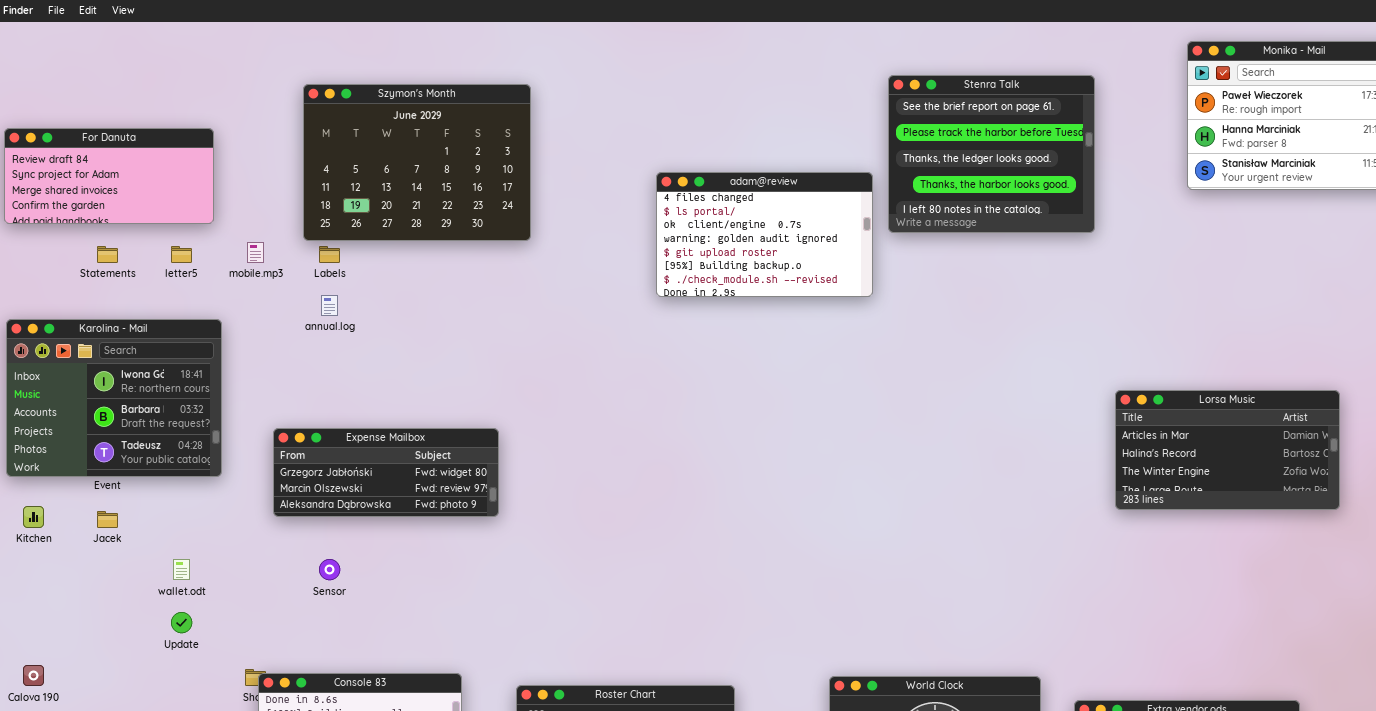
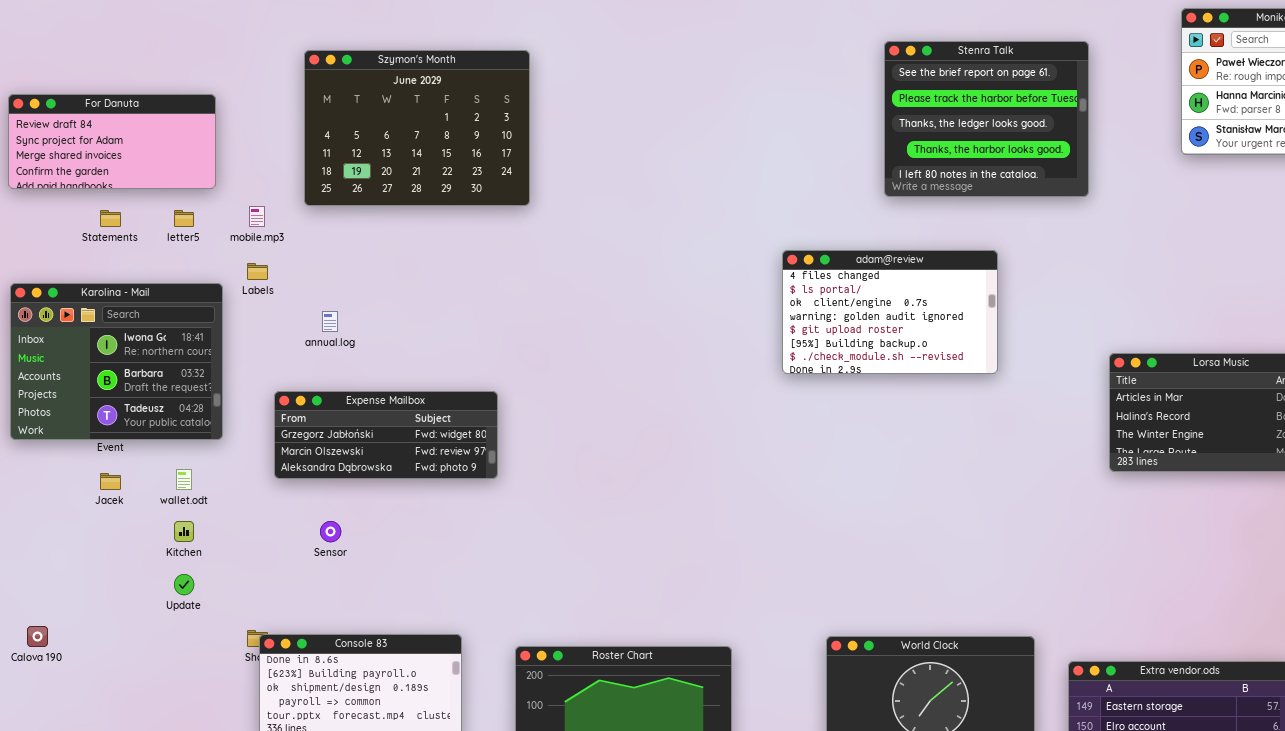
adam@review: [656,172,873,297] -> [782,250,998,374], moved
Labels: [319,246,340,263] -> [247,263,268,280], moved
annual.log: [321,295,338,316] -> [322,311,338,332], moved
Kitchen: [23,506,44,528] -> [174,521,194,542], moved
wallet.odt: [173,559,190,580] -> [176,469,192,490], moved

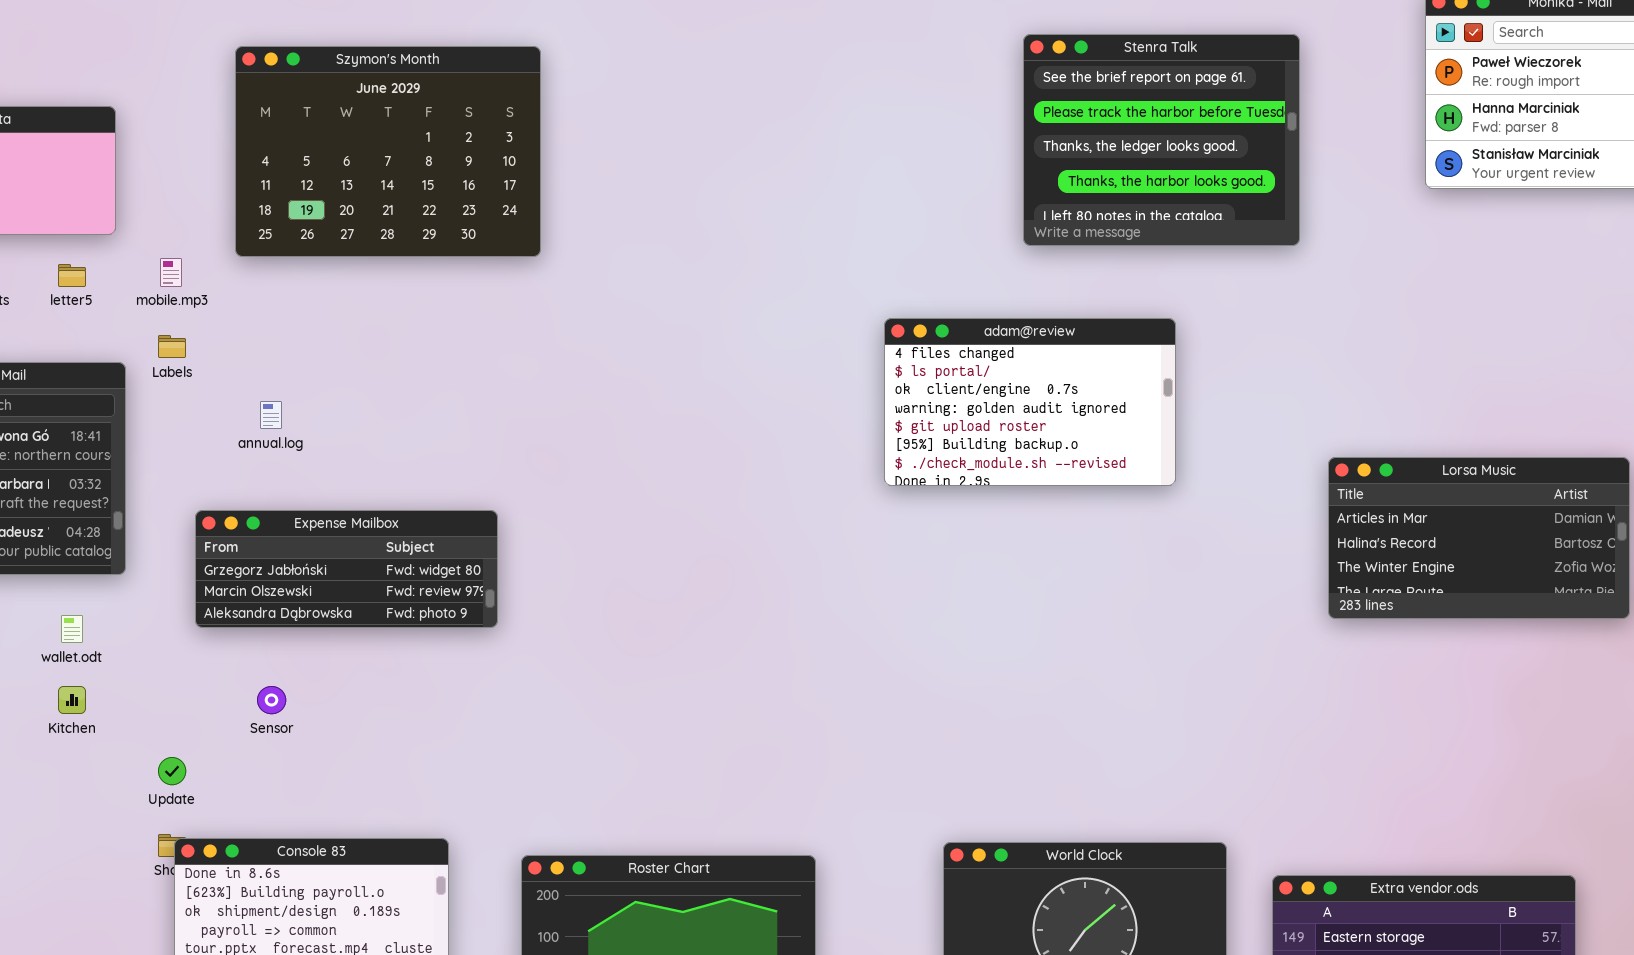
Update: [174,574,194,595] -> [158,757,186,785], moved

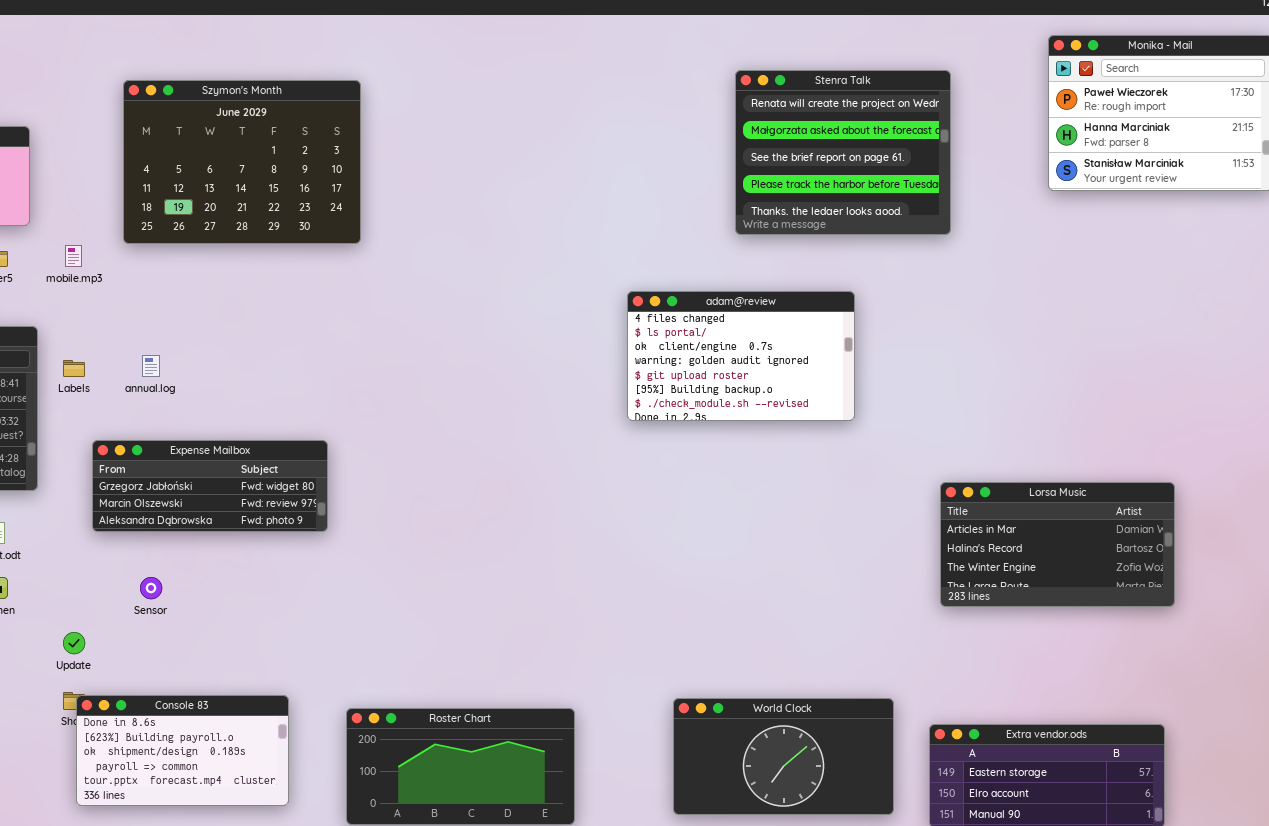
Stenra Talk: [1023,34,1300,246] -> [735,70,951,235], scrolled up 2 rows
Labels: [158,335,186,358] -> [63,360,85,377], moved
Lorsa Music: [1328,457,1630,619] -> [940,482,1175,607], moved

